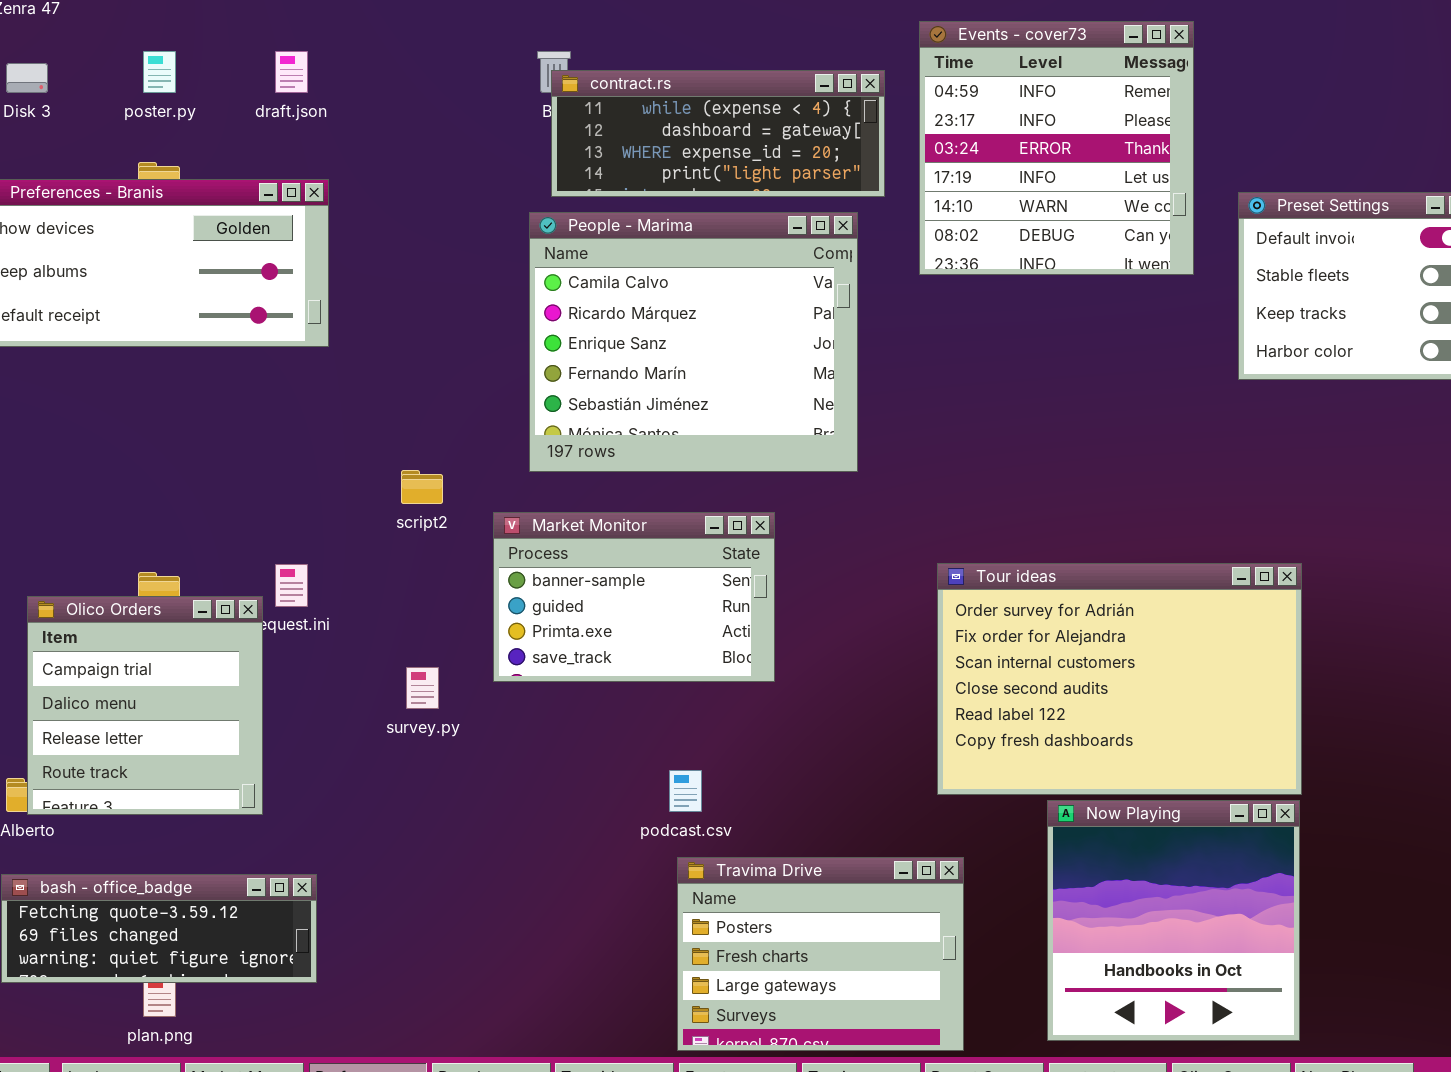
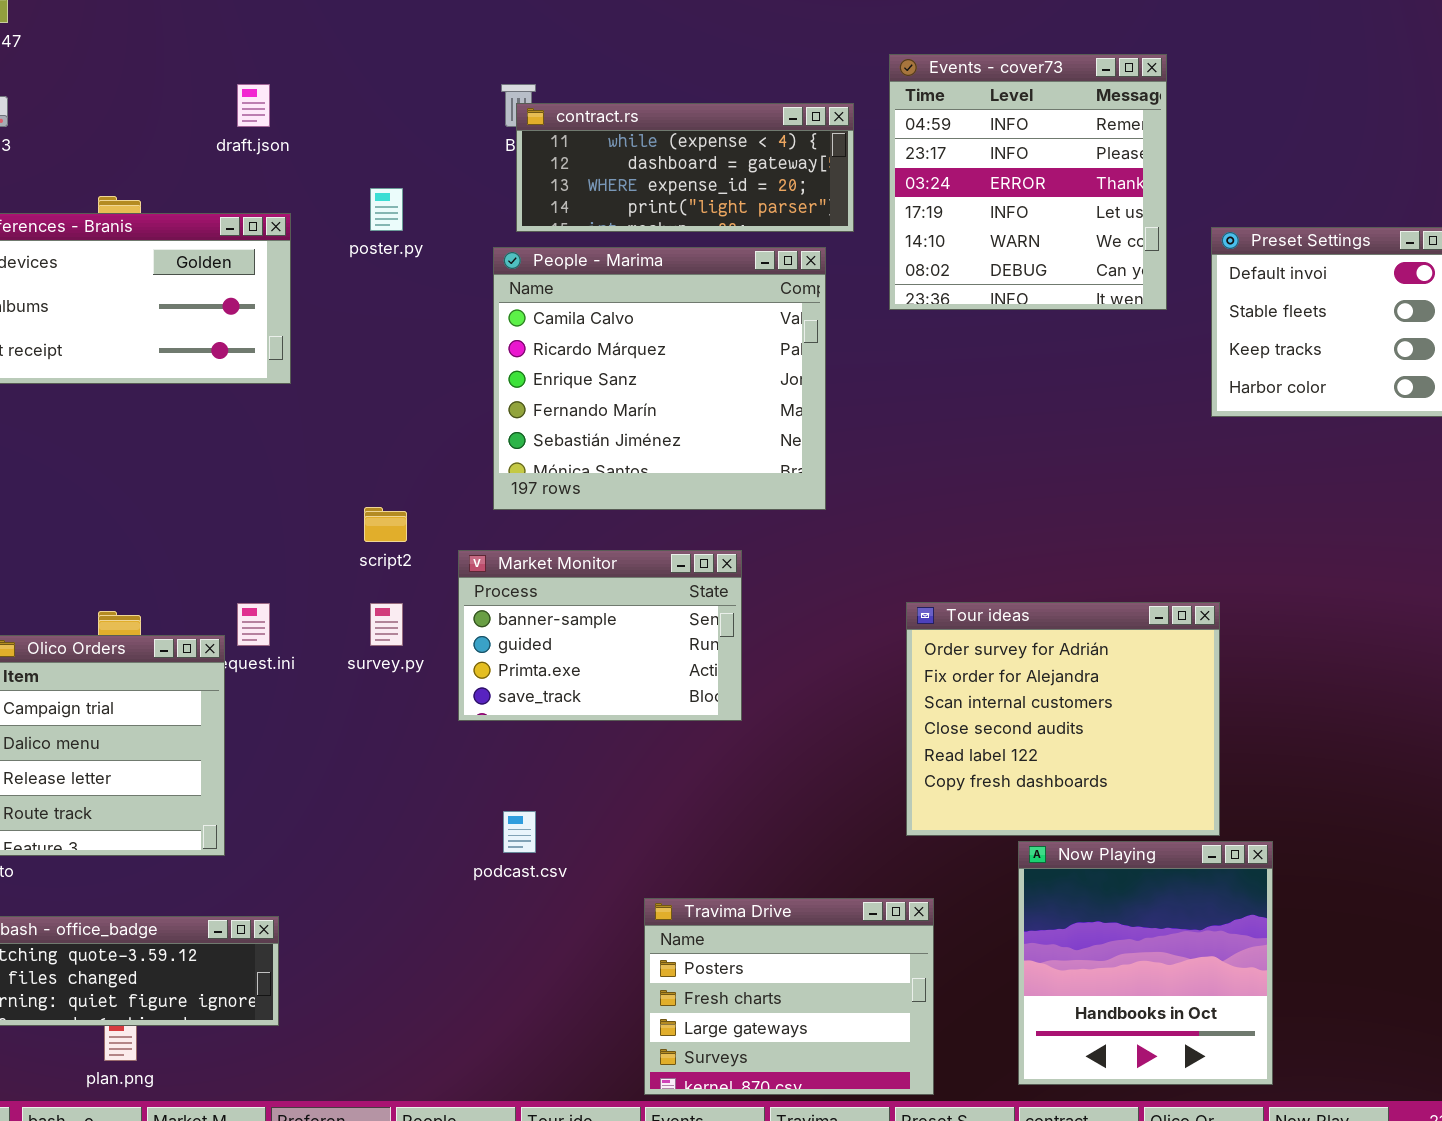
poster.py: [143,51,176,93] -> [370,188,403,231], moved
Tour ideas: [937,563,1302,795] -> [906,602,1220,836], resized
survey.py: [406,667,439,709] -> [370,603,403,646], moved
podcast.csv: [669,770,702,812] -> [503,811,536,853], moved

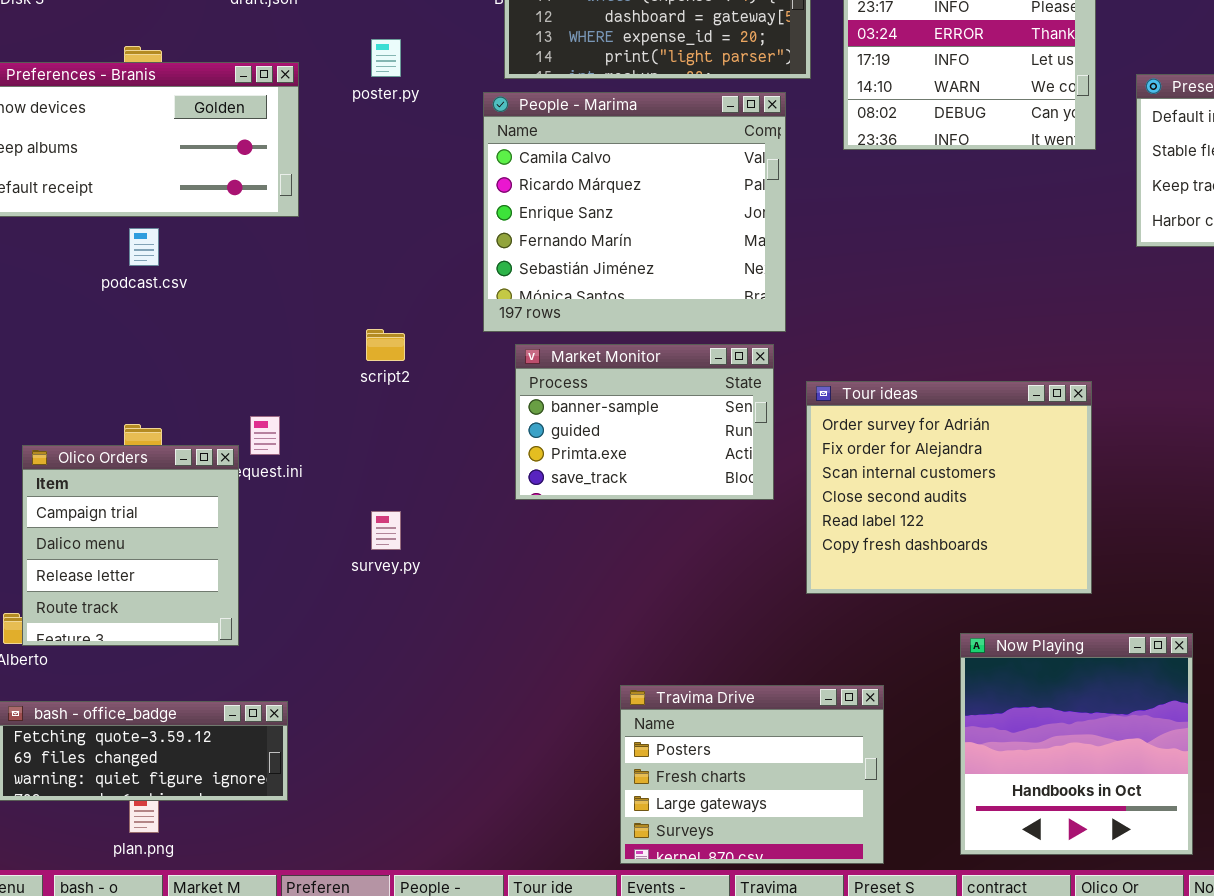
Market Monitor: [458,550,742,721] -> [515,344,774,500], moved
Tour ideas: [906,602,1220,836] -> [806,381,1092,594], moved
survey.py: [370,603,403,646] -> [371,511,401,550], moved
podcast.csv: [503,811,536,853] -> [129,228,159,266], moved

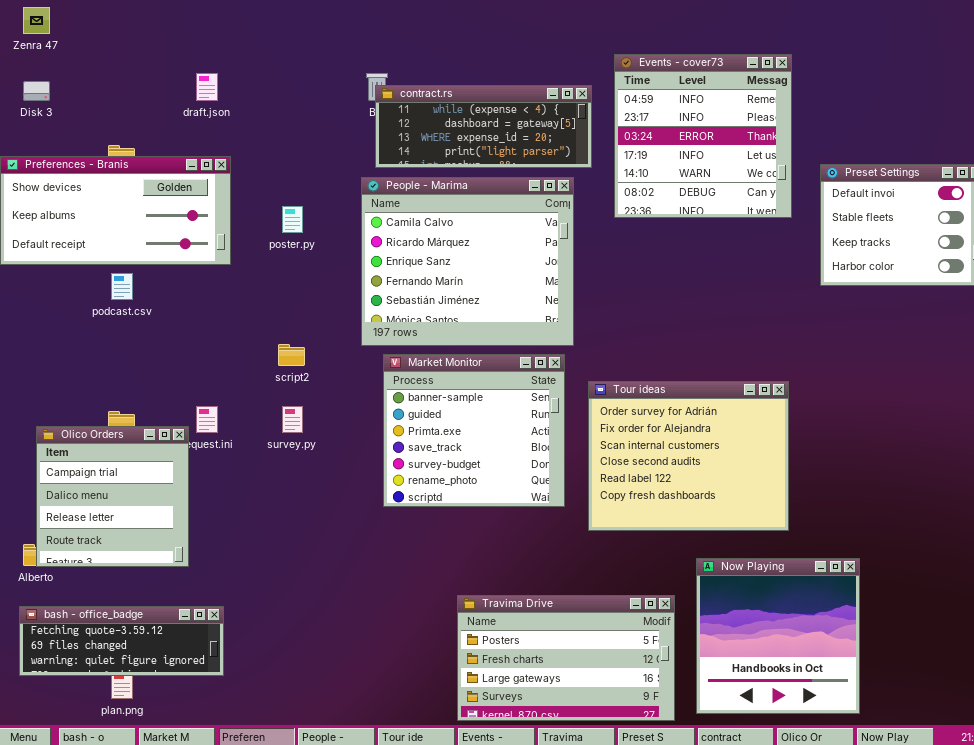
poster.py: [371,39,401,77] -> [282,206,303,233], moved
Market Monitor: [515,344,774,500] -> [383,354,565,507], resized
survey.py: [371,511,401,550] -> [282,406,303,433], moved
Travima Drive: [620,685,884,864] -> [457,595,675,721], resized

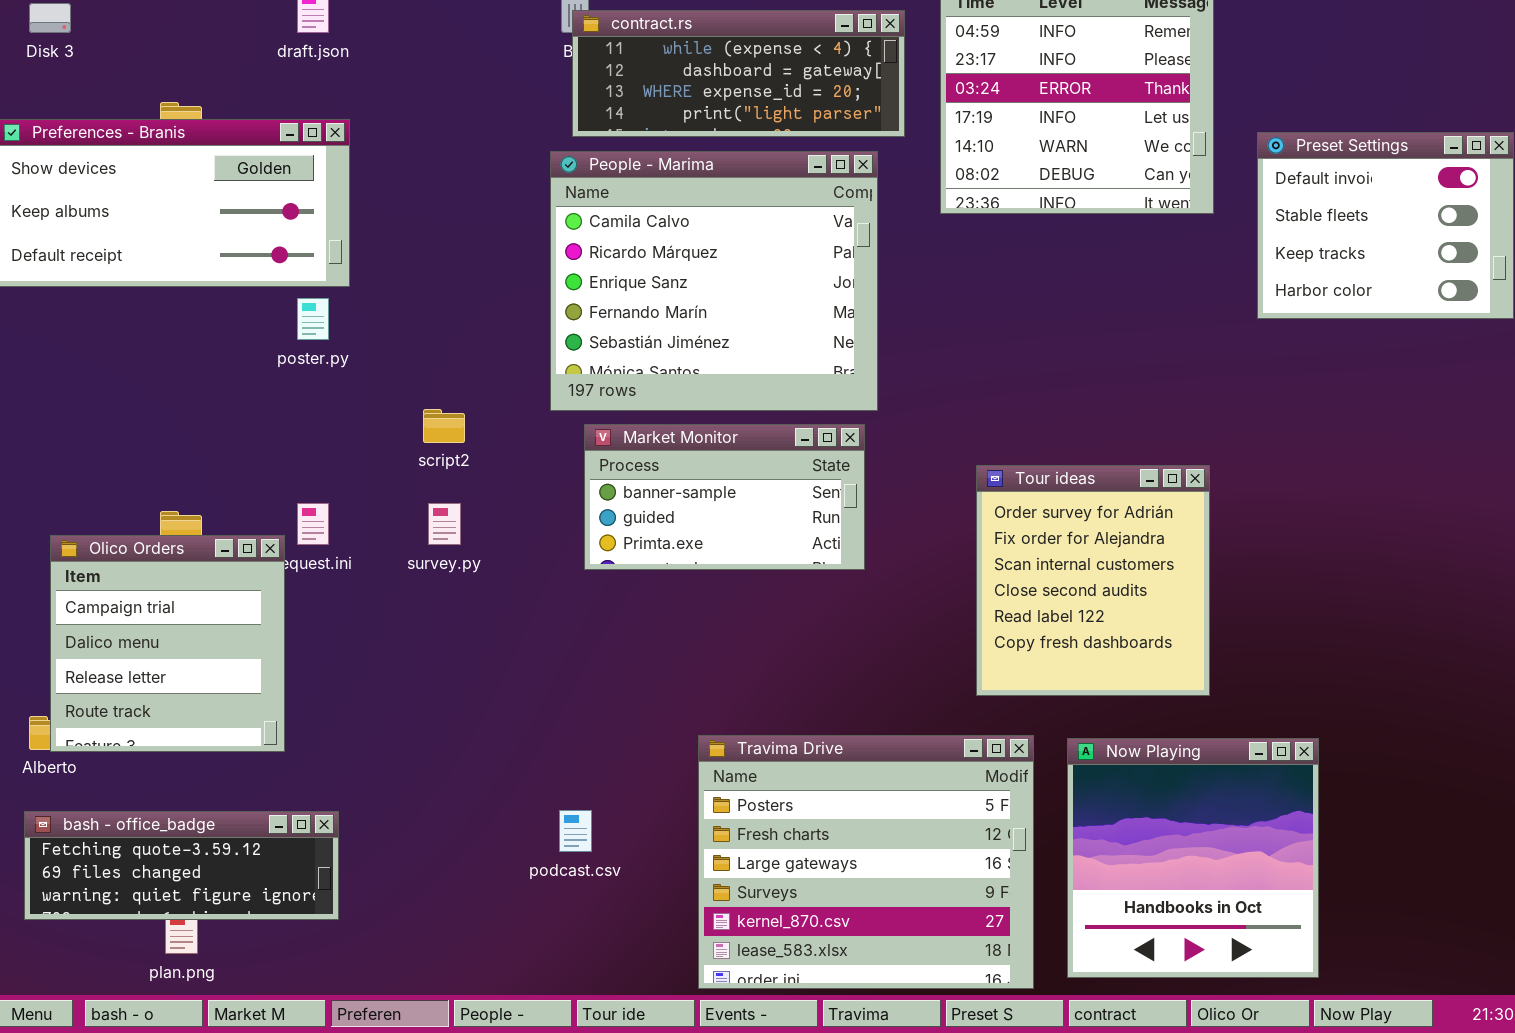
poster.py: [282,206,303,233] -> [297,298,329,340], moved
podcast.csv: [111,273,133,300] -> [559,810,592,852], moved
Market Monitor: [383,354,565,507] -> [584,424,865,570], resized
Tour ideas: [588,381,789,531] -> [976,465,1210,696], resized
Travima Drive: [457,595,675,721] -> [698,735,1034,989], resized

